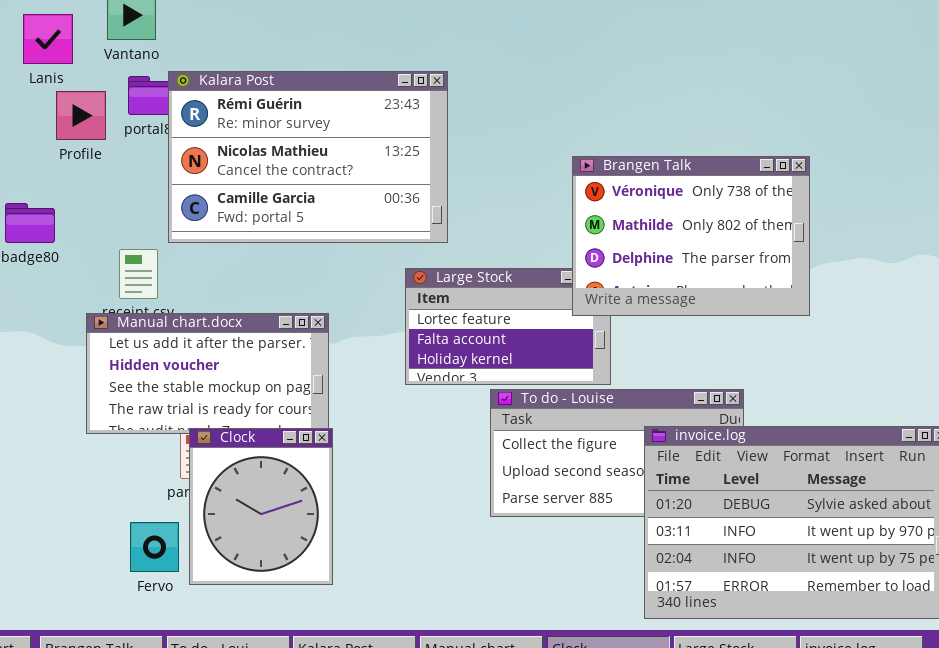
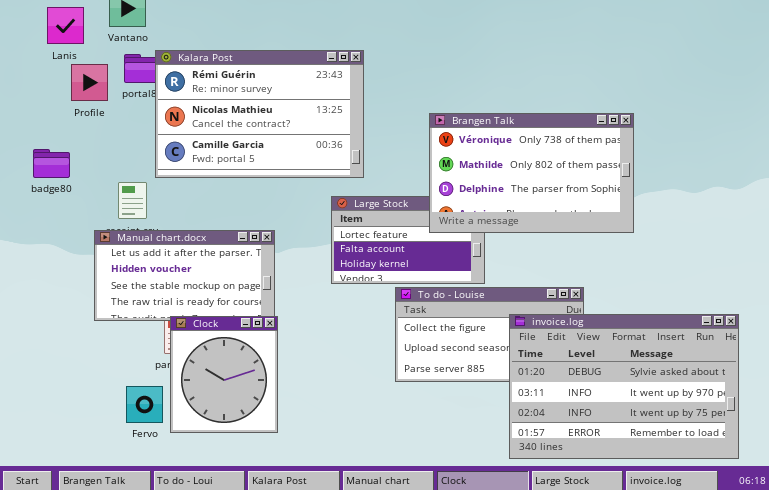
Brangen Talk: [572,156,810,316] -> [429,113,634,233], resized

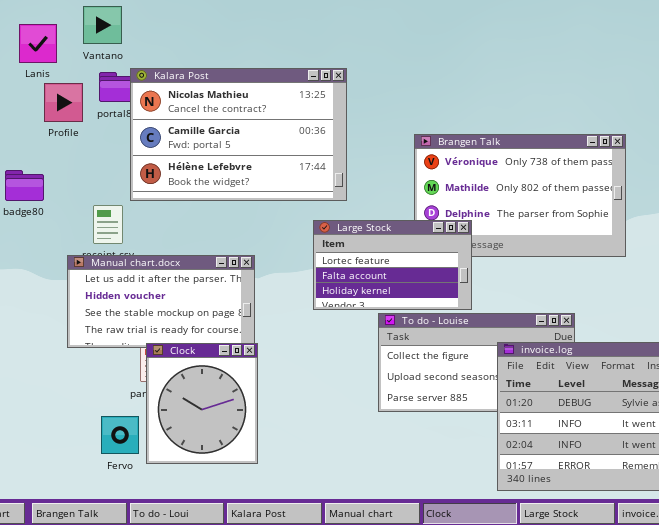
Kalara Post: [155,50,364,178] -> [130,68,347,201], scrolled down 1 row
Large Stock: [331,196,485,284] -> [313,220,472,310], raised

